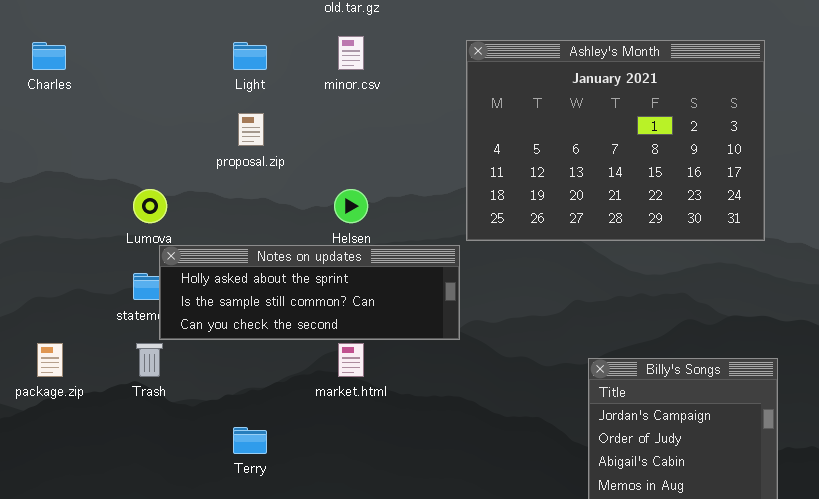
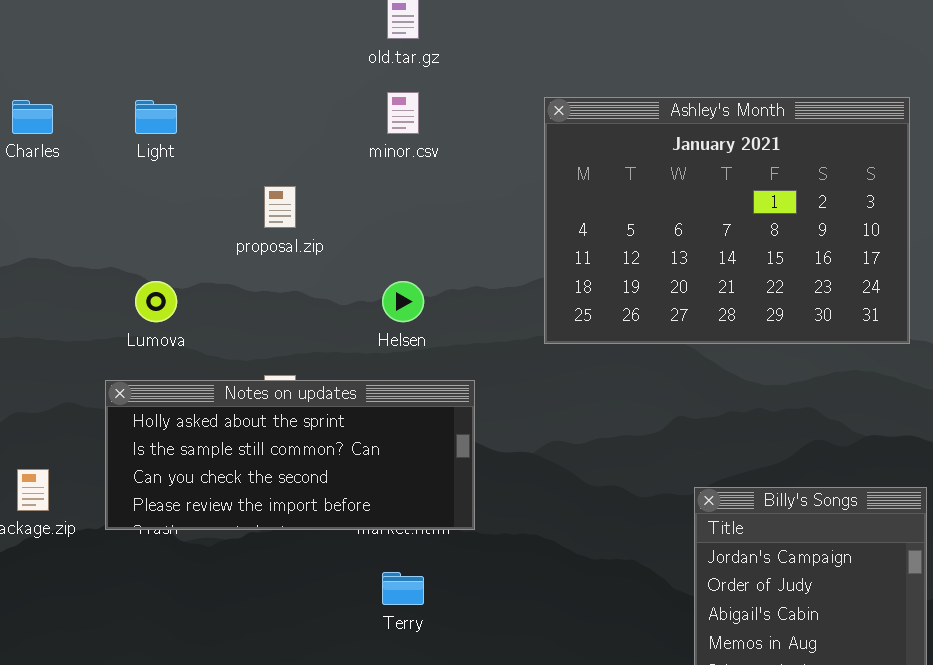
Light: [233,42,267,70] -> [135,100,177,134], moved
Notes on updates: [159,245,460,340] -> [105,380,475,530], moved, resized
Terry: [233,427,267,454] -> [382,572,424,605], moved

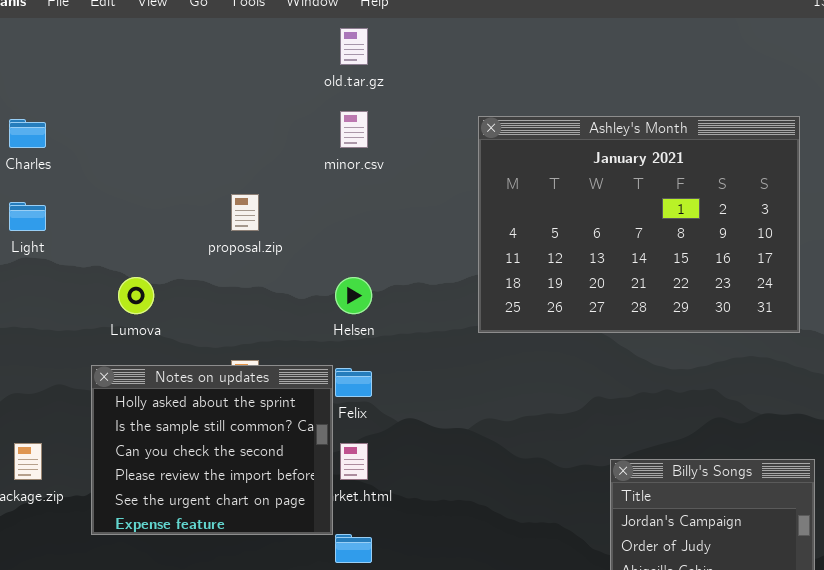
Light: [135,100,177,134] -> [9,202,46,231], moved
Notes on updates: [105,380,475,530] -> [91,365,333,535], resized

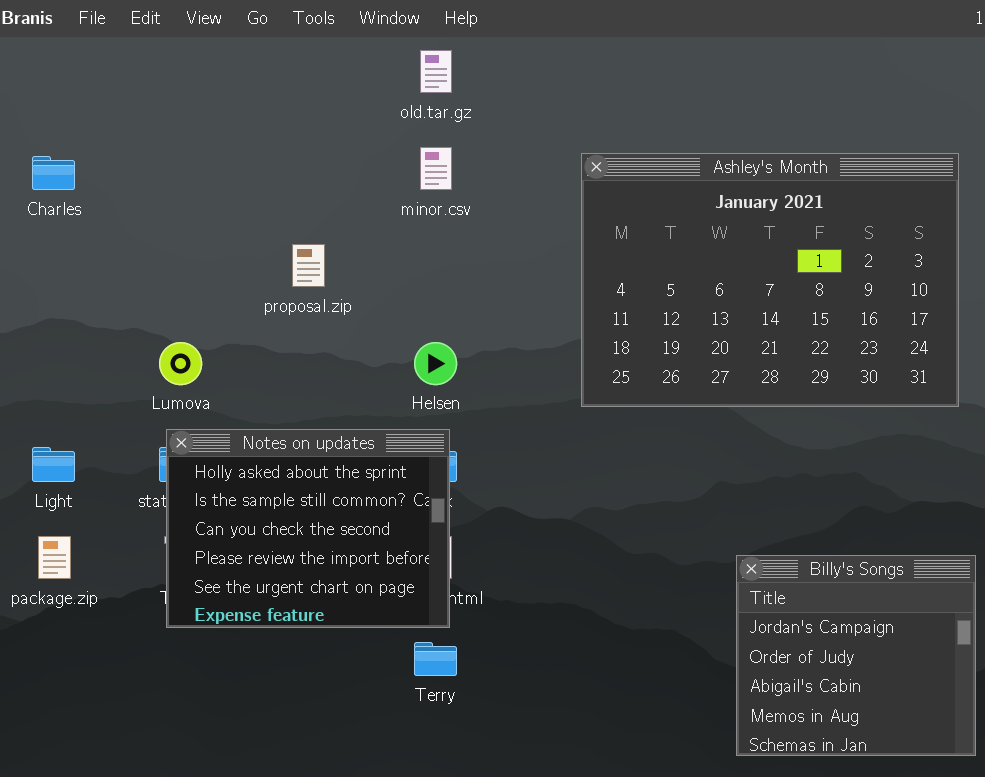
Light: [9,202,46,231] -> [32,447,75,482], moved
Notes on updates: [91,365,333,535] -> [166,429,450,628], moved

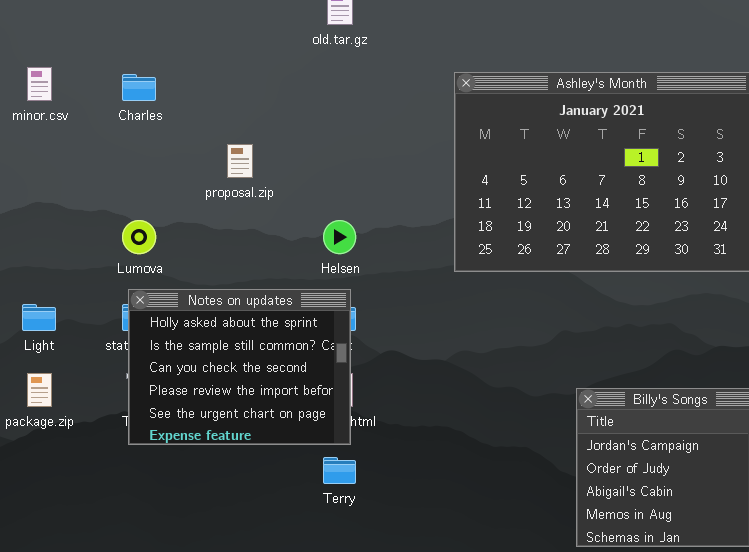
minor.csv: [420,147,452,190] -> [27,67,52,101], moved
Charles: [32,156,75,190] -> [122,74,156,101], moved

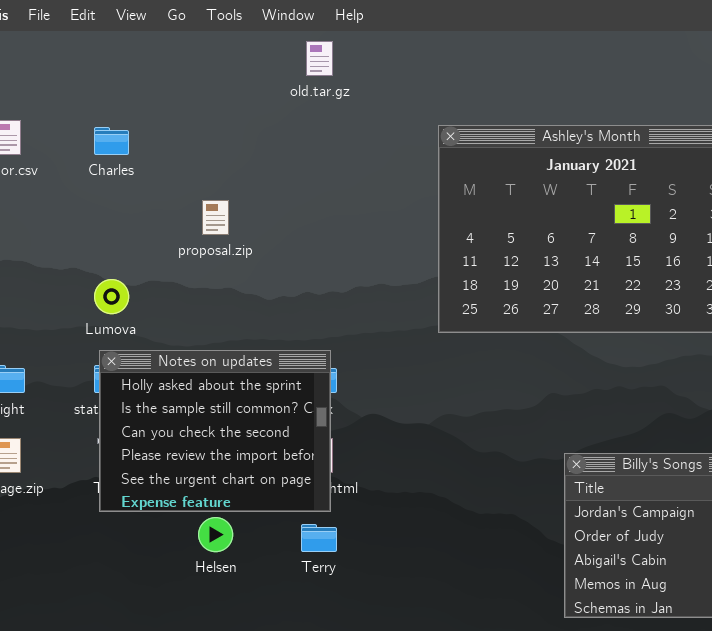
Helsen: [323,220,356,254] -> [198,517,233,552], moved

